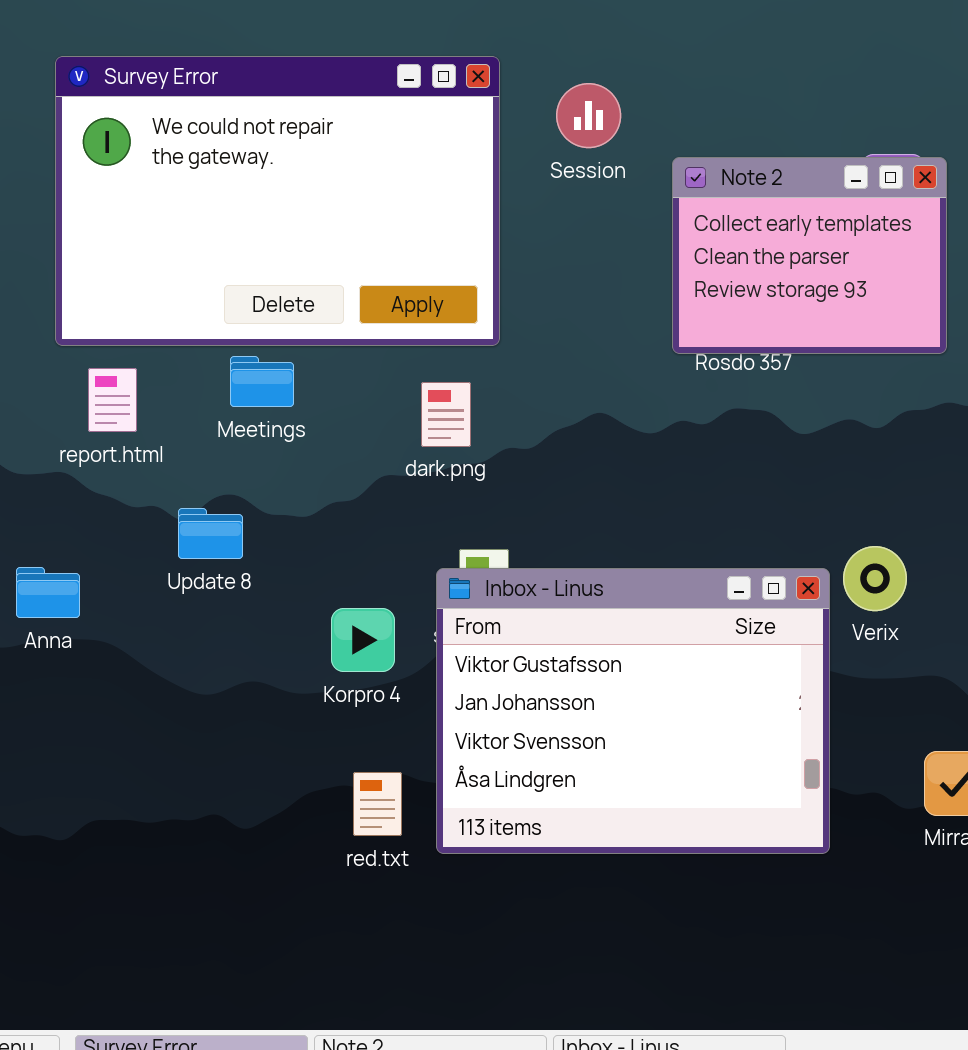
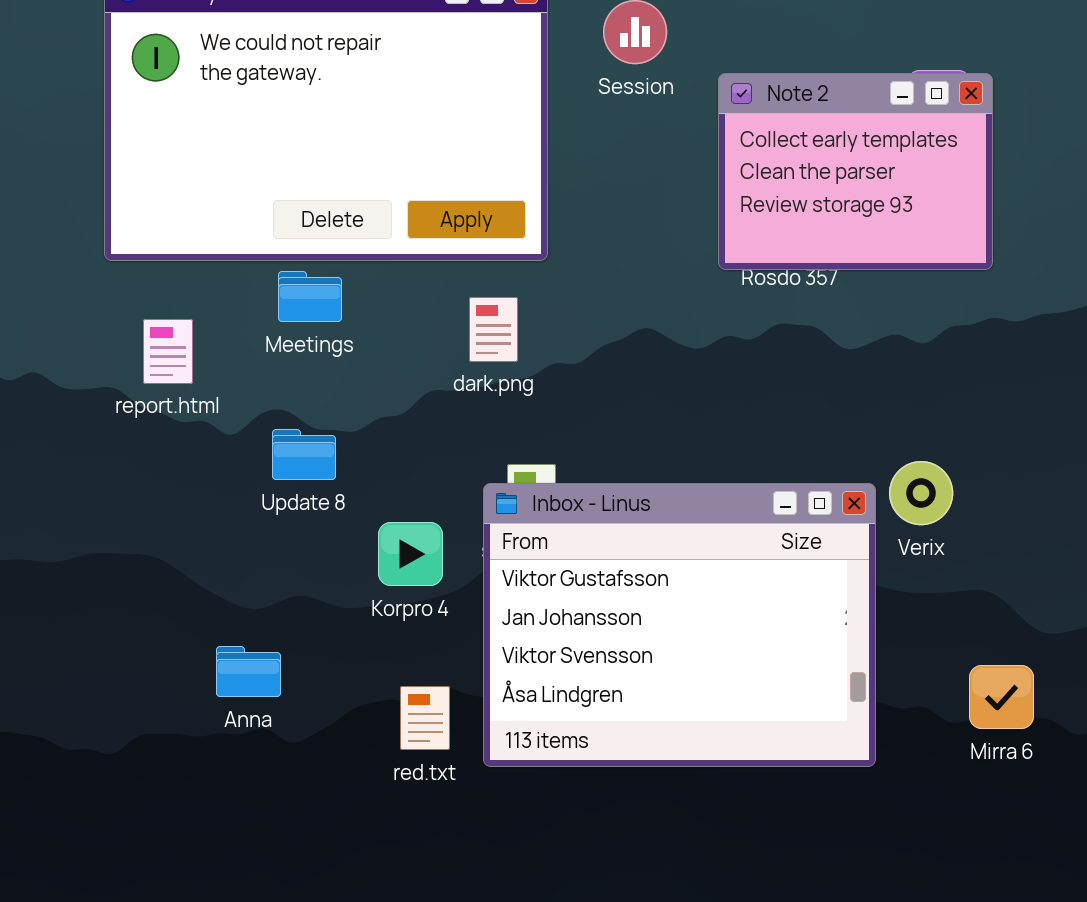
report.html: [88,368,137,432] -> [143,319,193,384], moved
Update 8: [178,508,243,559] -> [272,429,336,480], moved
Anna: [16,567,80,618] -> [216,646,281,697], moved

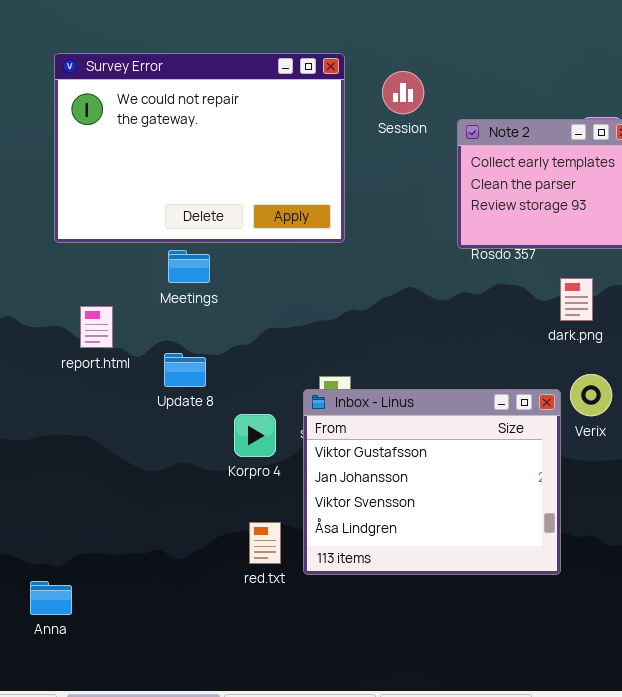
dark.png: [469,297,518,362] -> [560,278,593,321], moved
report.html: [143,319,193,384] -> [80,306,113,348], moved
Anna: [216,646,281,697] -> [30,581,72,615], moved

